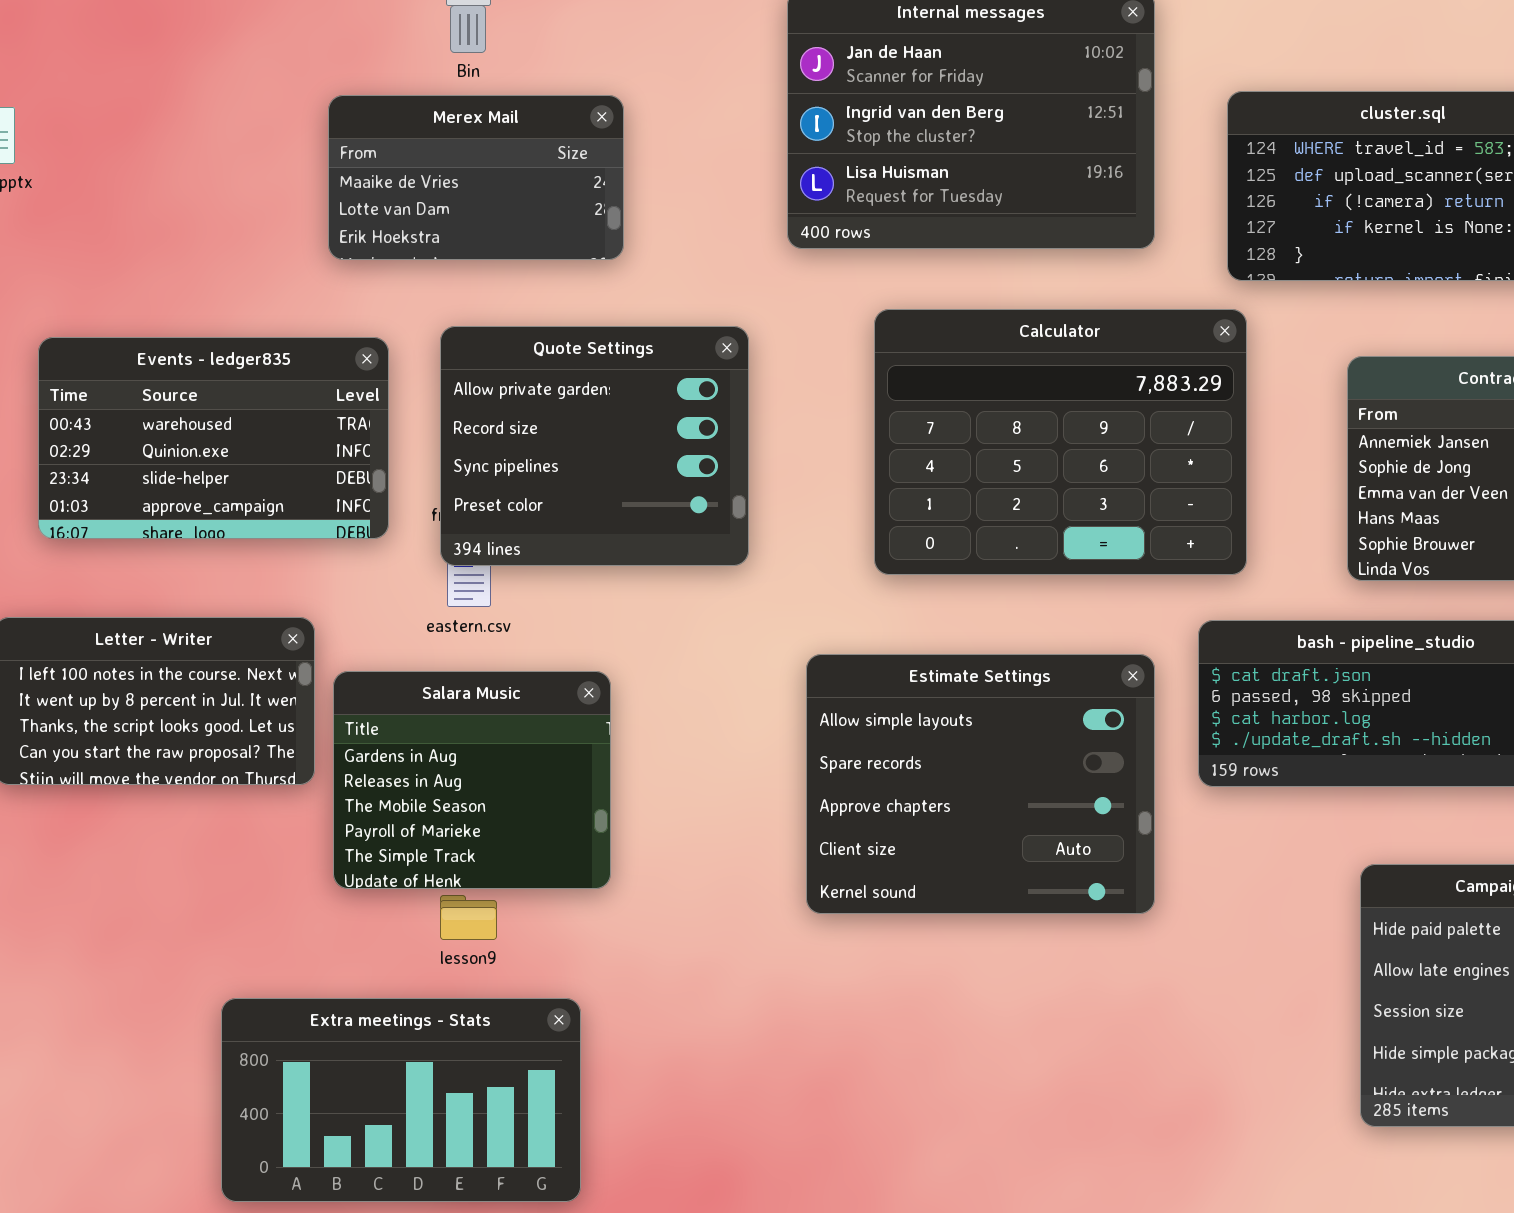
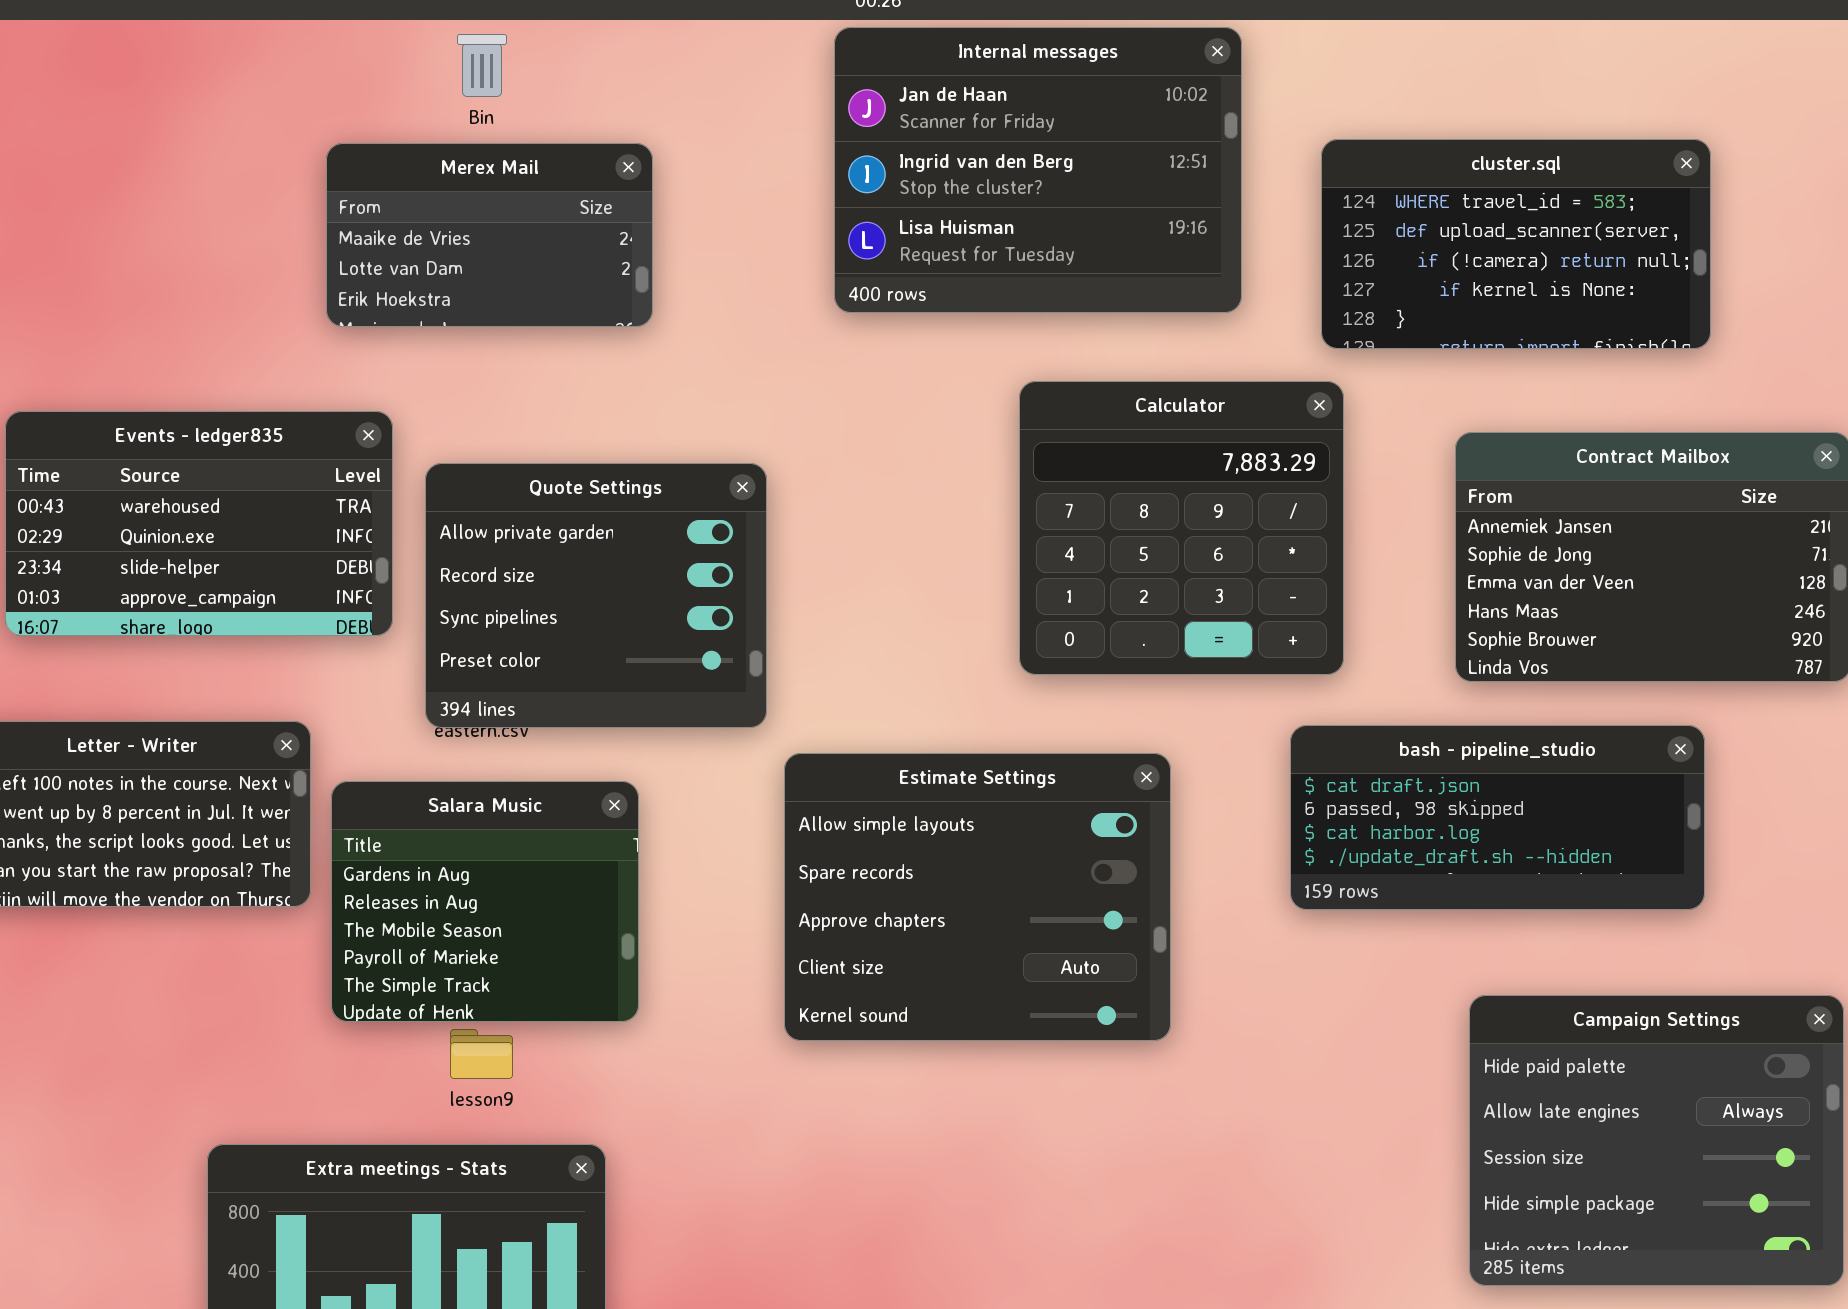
Calculator: [874,309,1247,575] -> [1019,381,1344,675], resized
Quote Settings: [440,326,749,566] -> [425,463,767,728], moved
Estimate Settings: [806,654,1155,914] -> [784,753,1171,1041], moved

